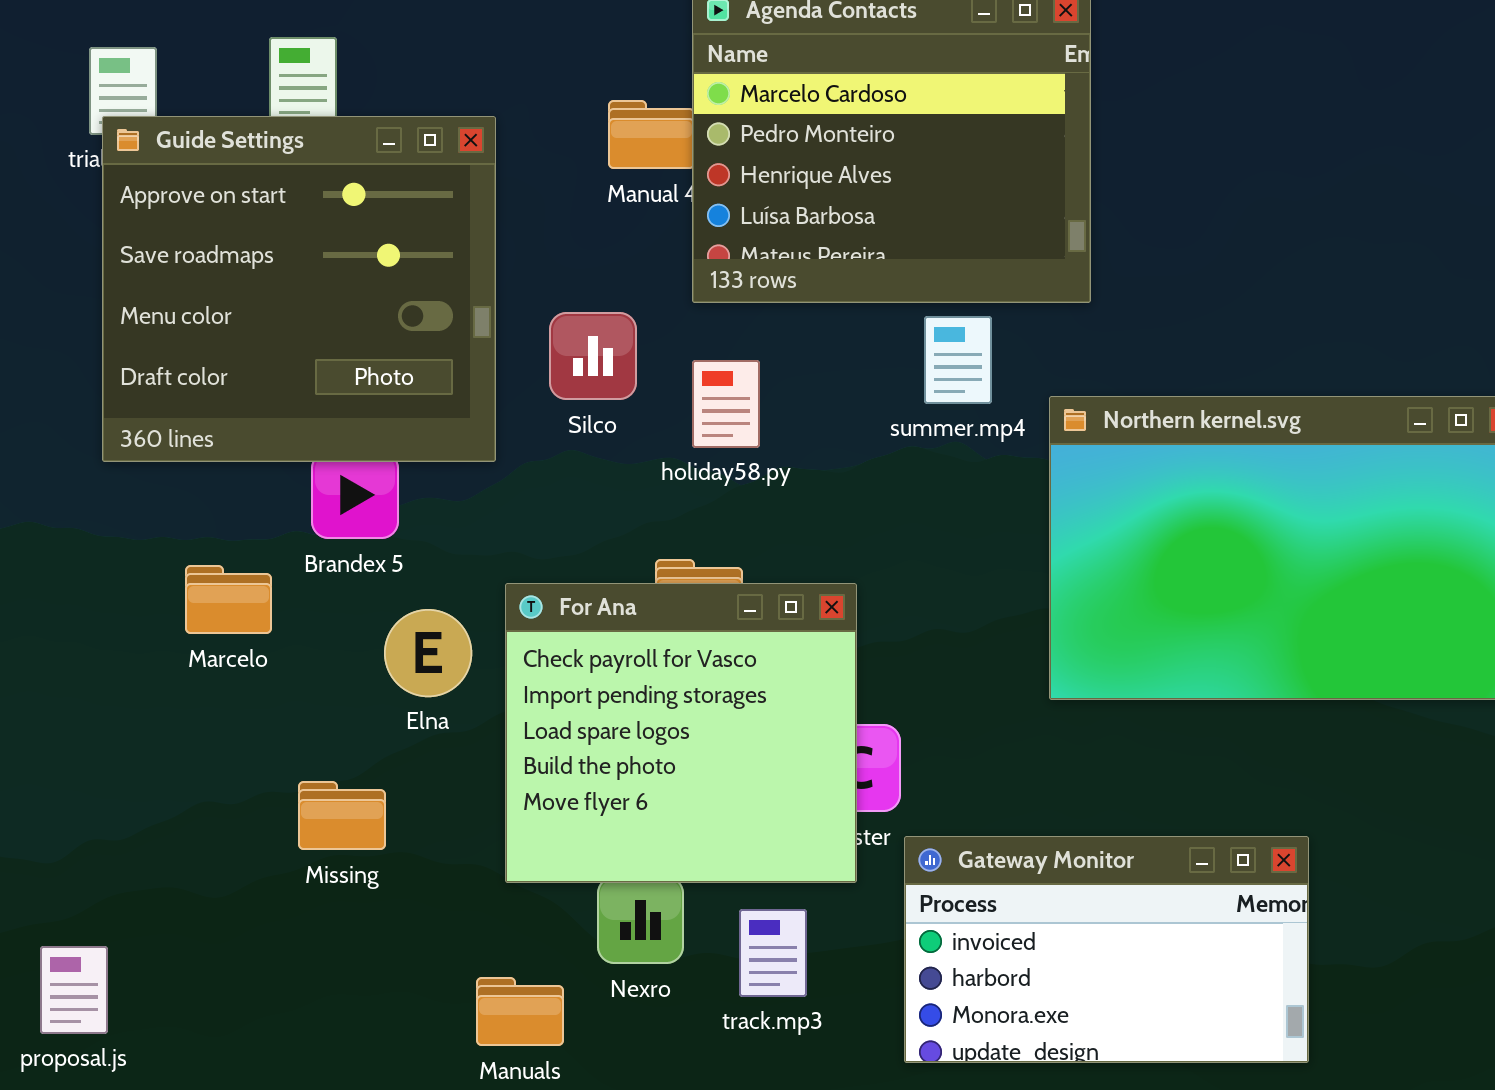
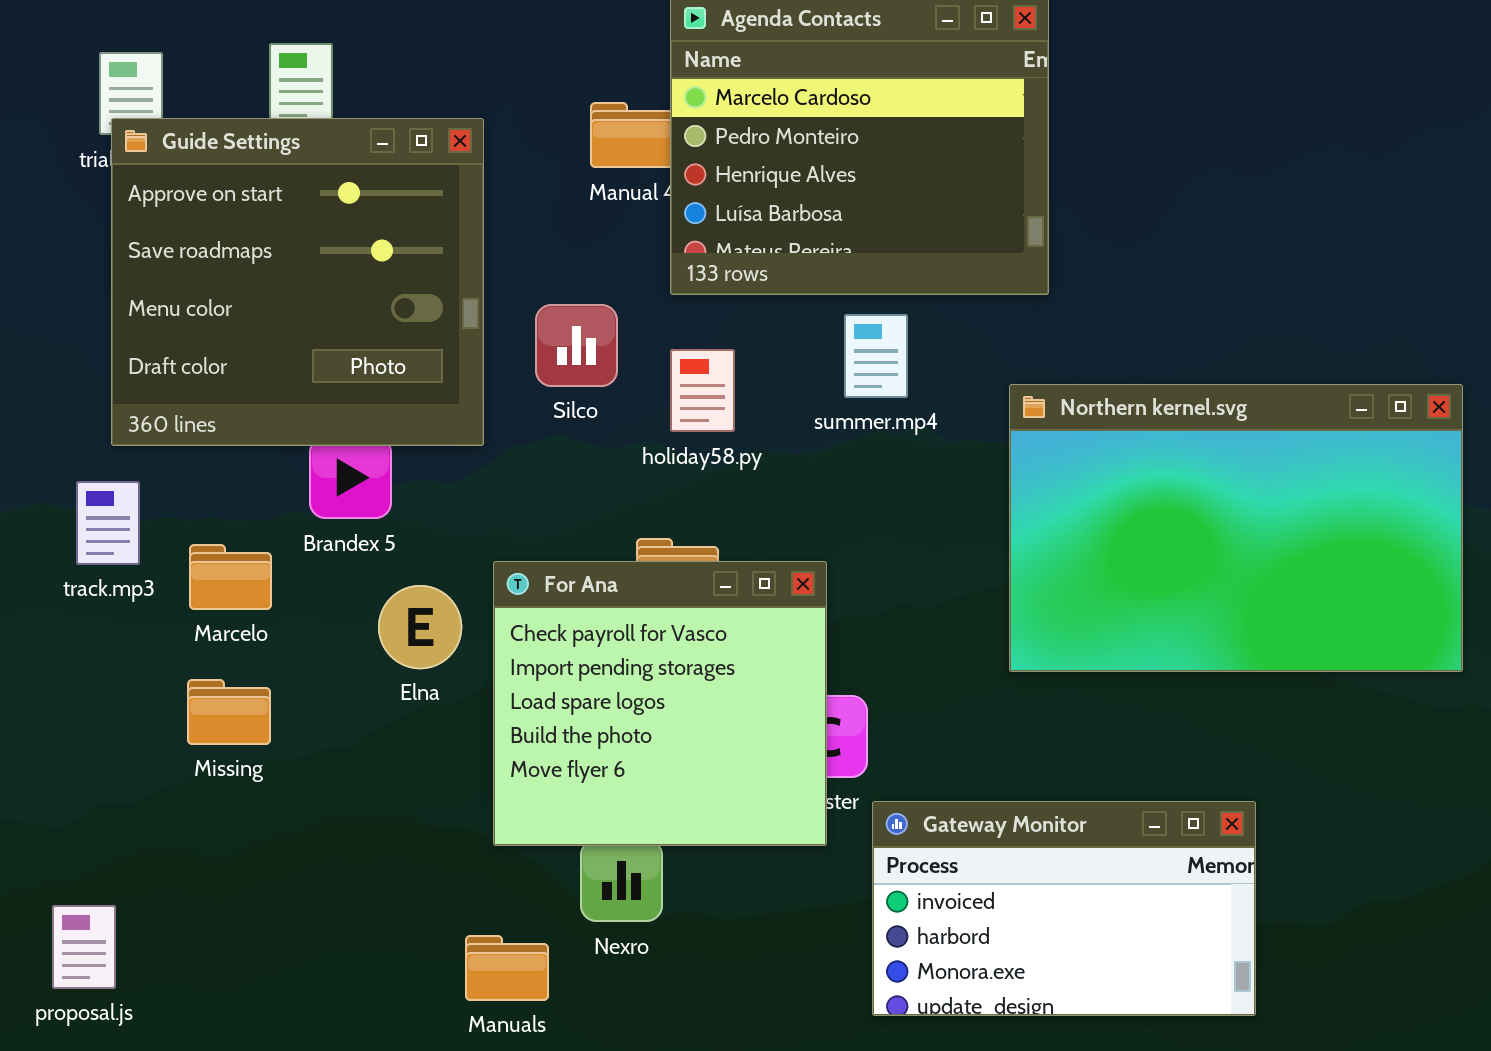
summer.mp4: [924,316,992,404] -> [844,314,908,398], moved
Missing: [298,781,386,850] -> [187,679,271,745], moved
track.mp3: [739,909,807,997] -> [76,481,140,565], moved

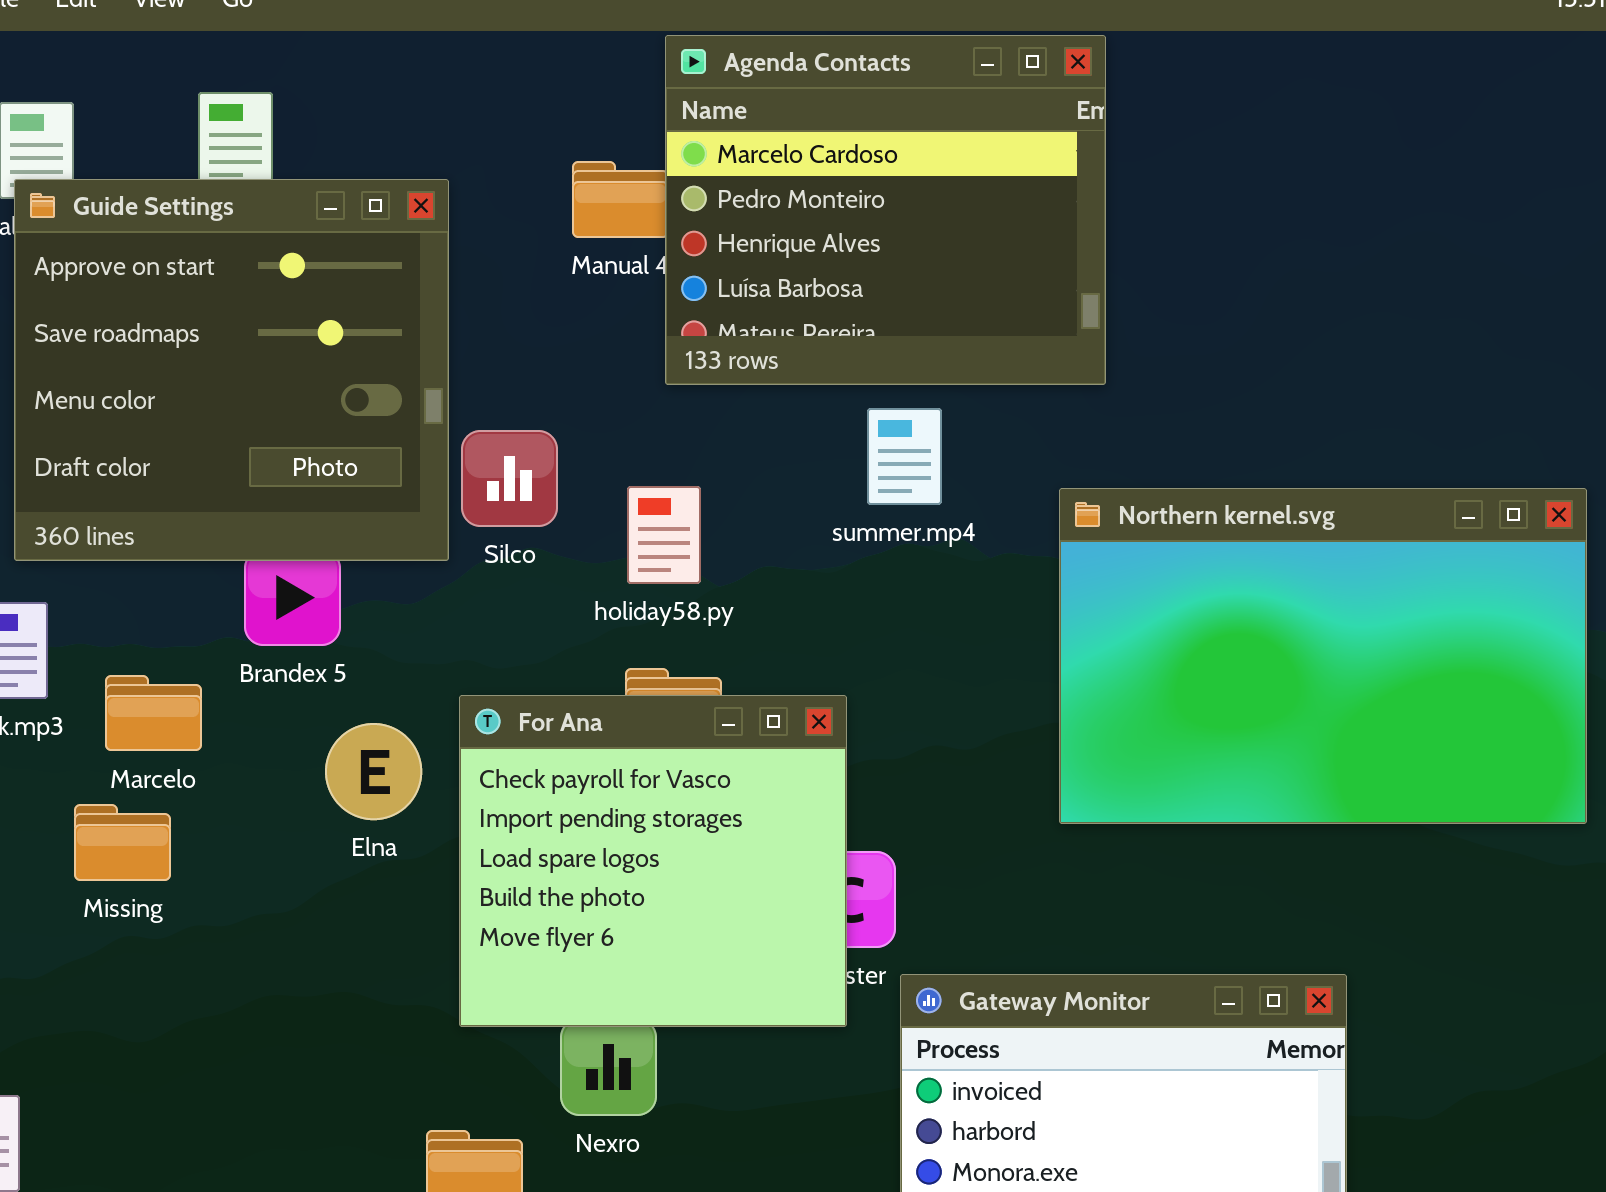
Silco: [535,304,618,387] -> [461,430,558,527], moved
holiday58.py: [670,349,735,432] -> [627,486,701,584], moved
Missing: [187,679,271,745] -> [74,804,171,881], moved

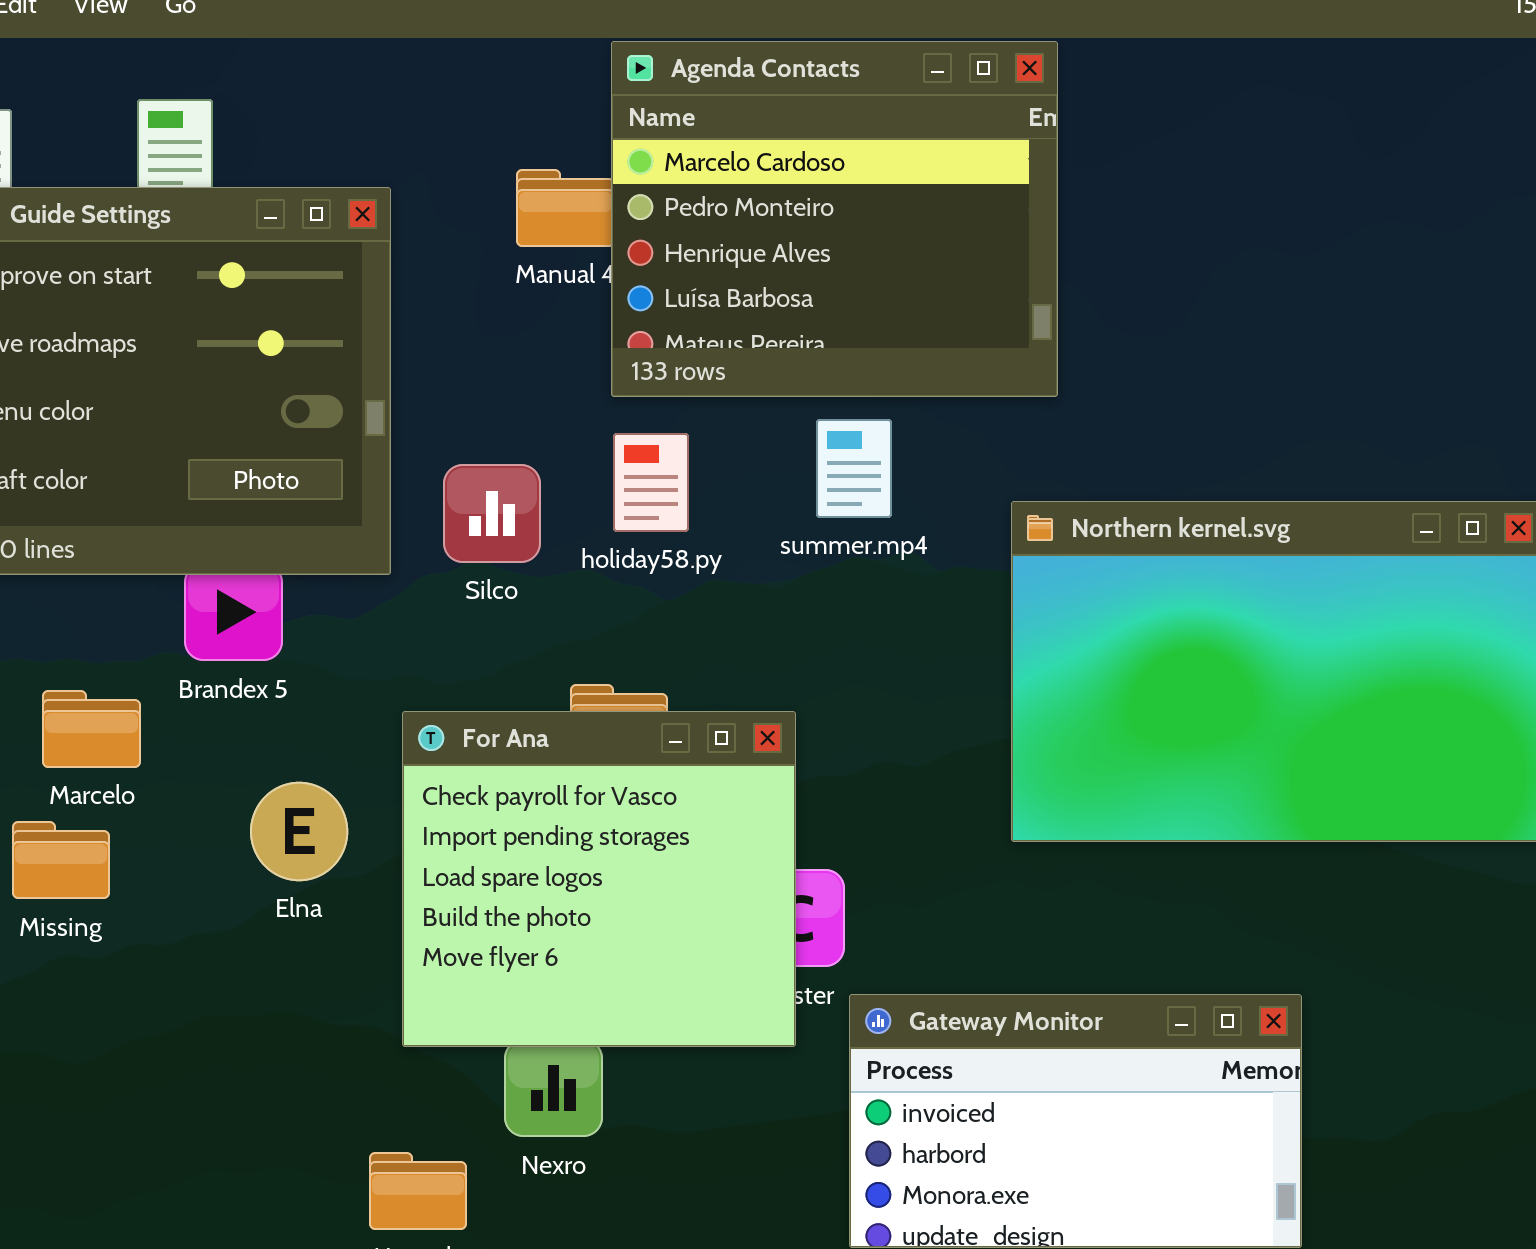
Silco: [461,430,558,527] -> [443,464,541,563], moved
holiday58.py: [627,486,701,584] -> [613,433,689,532], moved
Elna: [325,723,422,820] -> [250,782,348,881], moved

